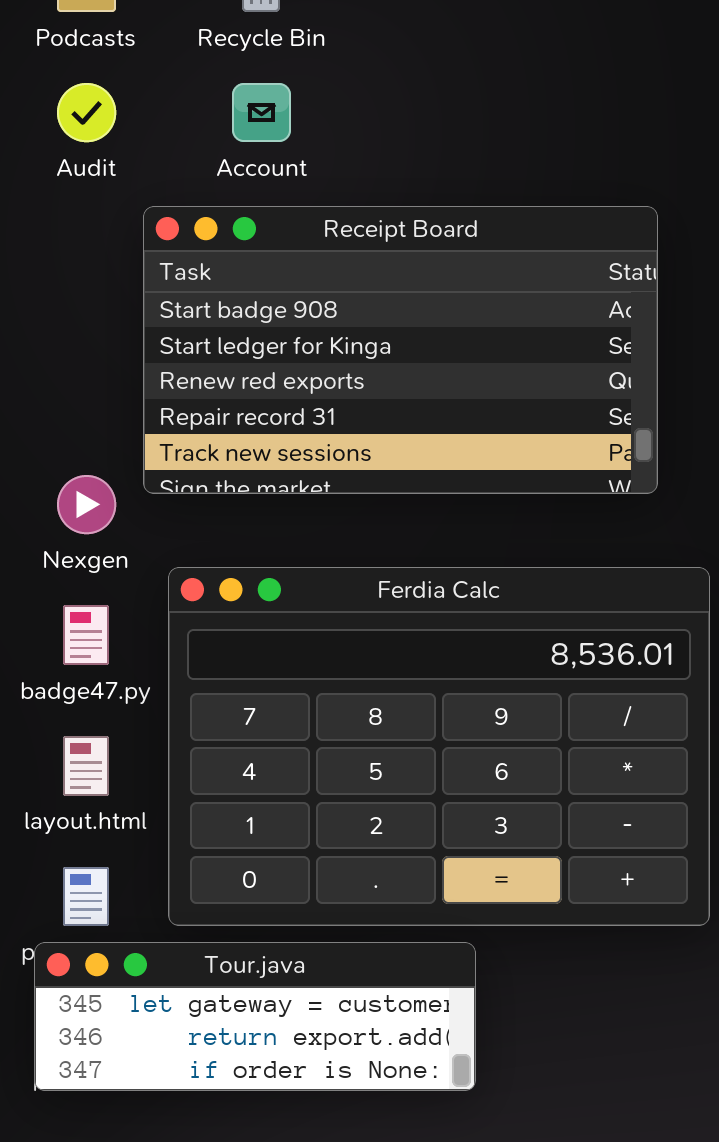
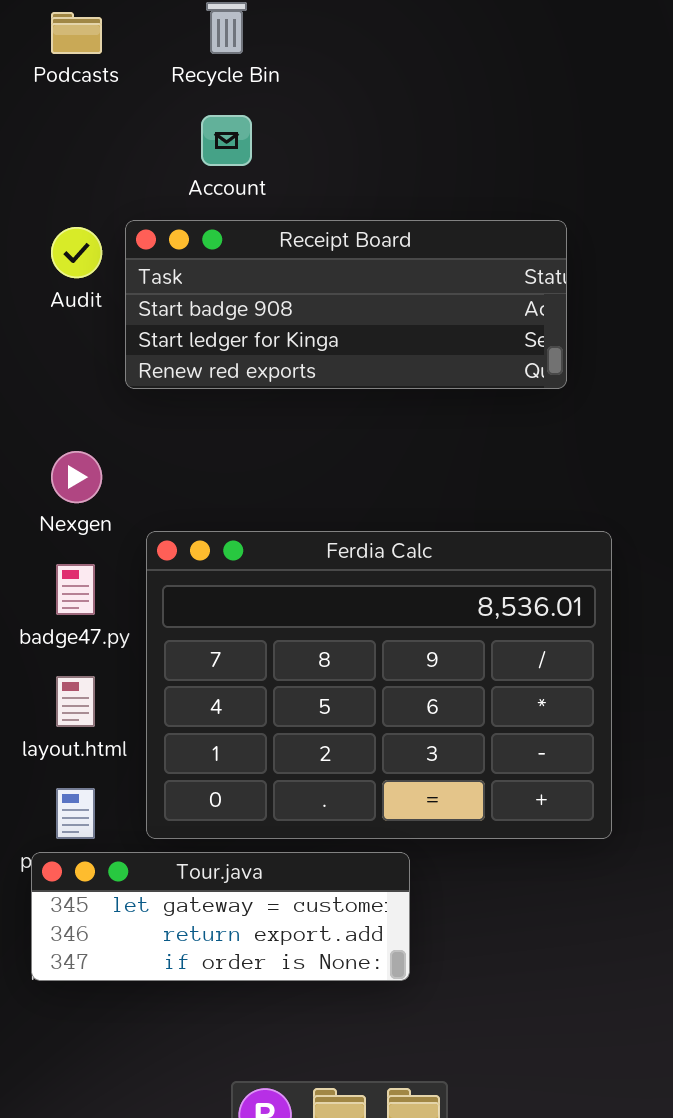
Audit: [57,83,116,142] -> [51,227,102,278], moved
Receipt Board: [143,206,658,494] -> [125,220,567,389], resized

